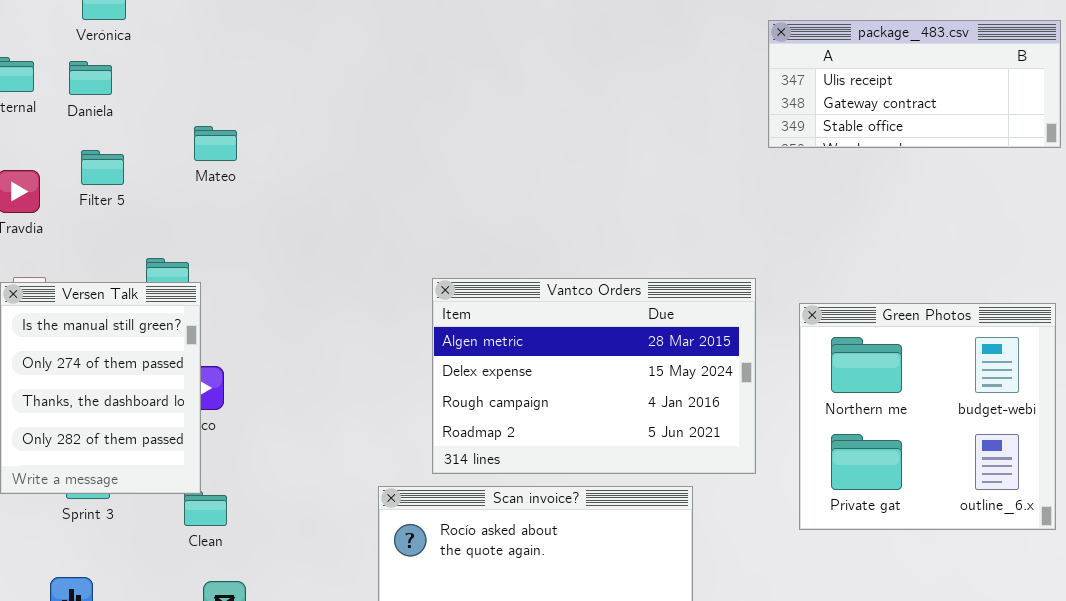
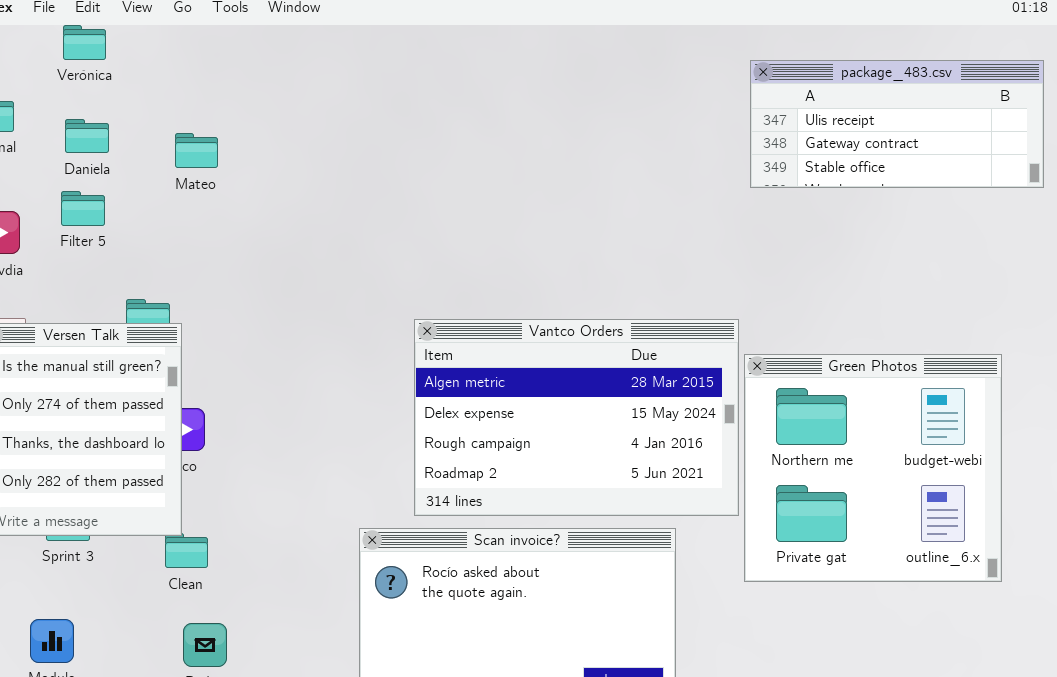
Daniela: [69,61,112,95] -> [65,119,109,153], moved
Mateo: [194,126,237,161] -> [175,133,218,168], moved
Green Photos: [799,303,1056,530] -> [744,354,1002,582], moved

